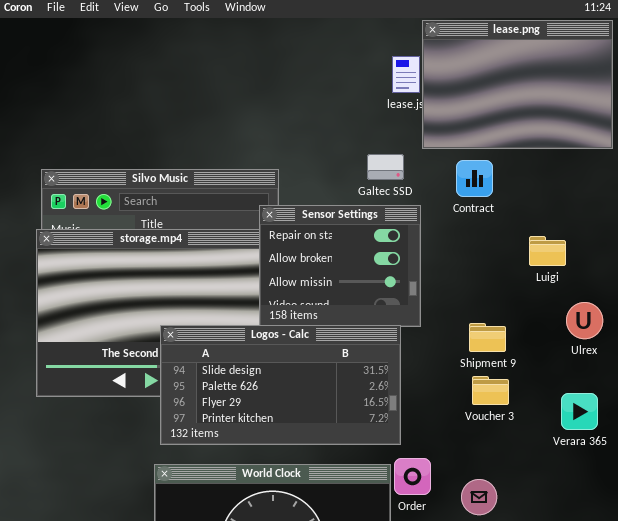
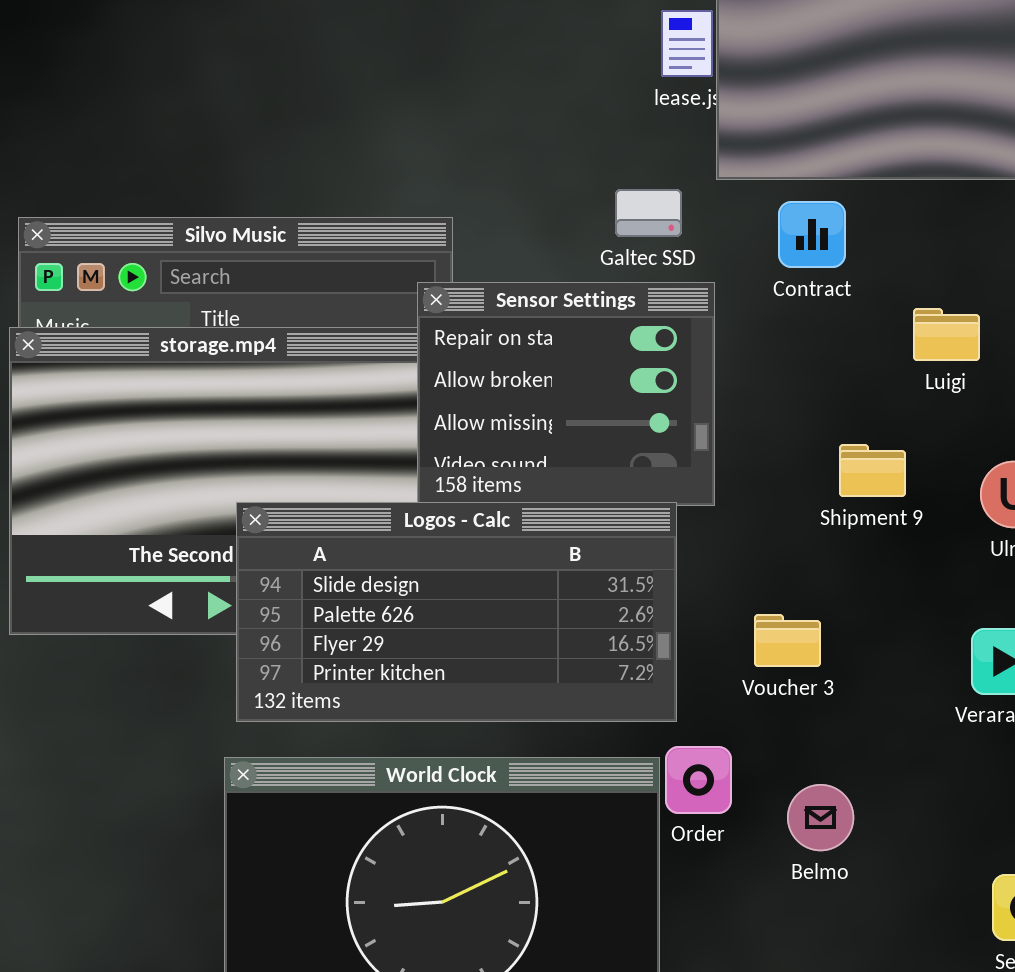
Luigi: [529,236,566,266] -> [913,308,980,361], moved
Shipment 9: [469,323,506,352] -> [839,444,906,497], moved
Voucher 3: [472,376,509,405] -> [754,614,821,667], moved

